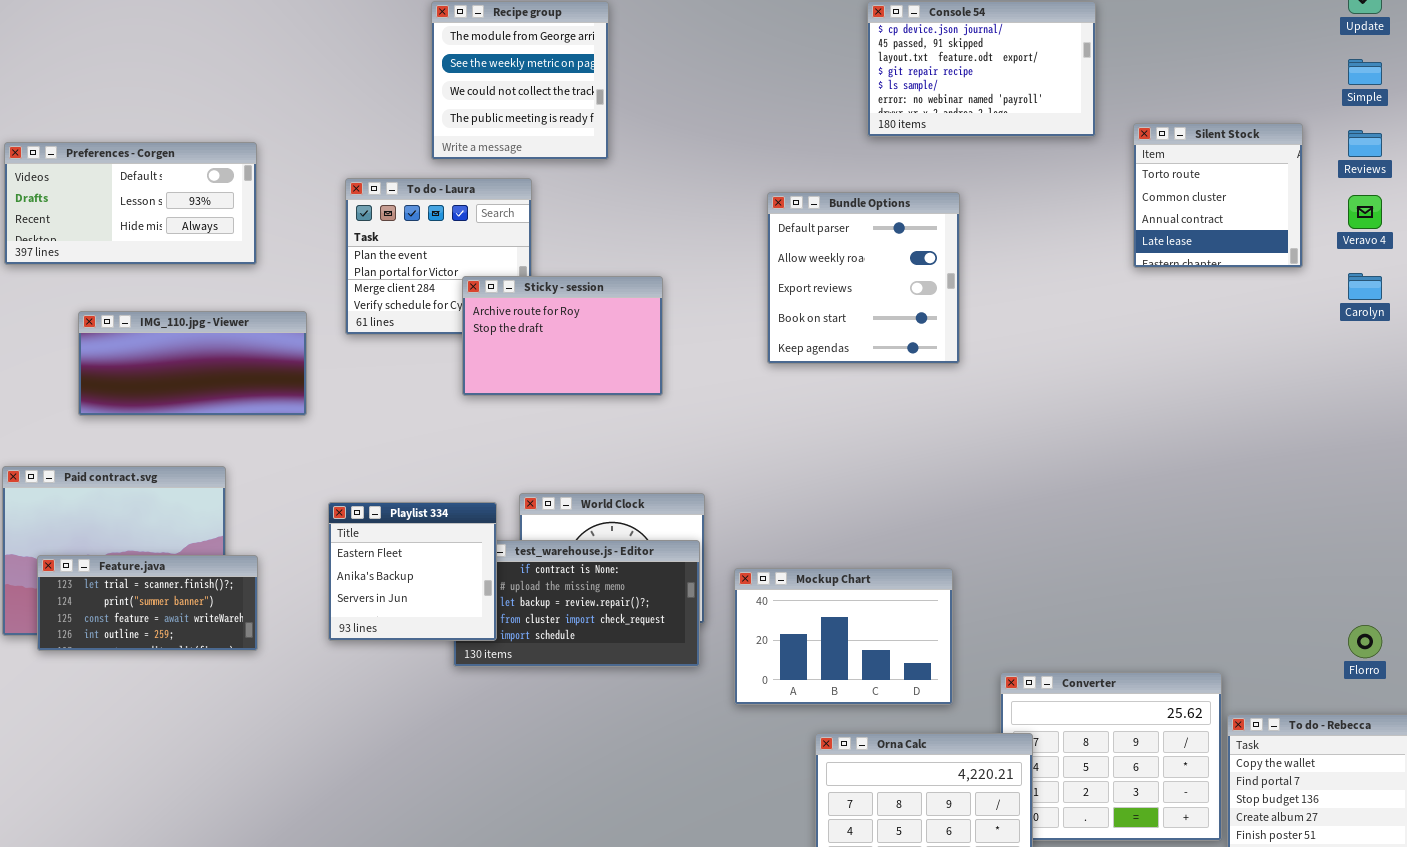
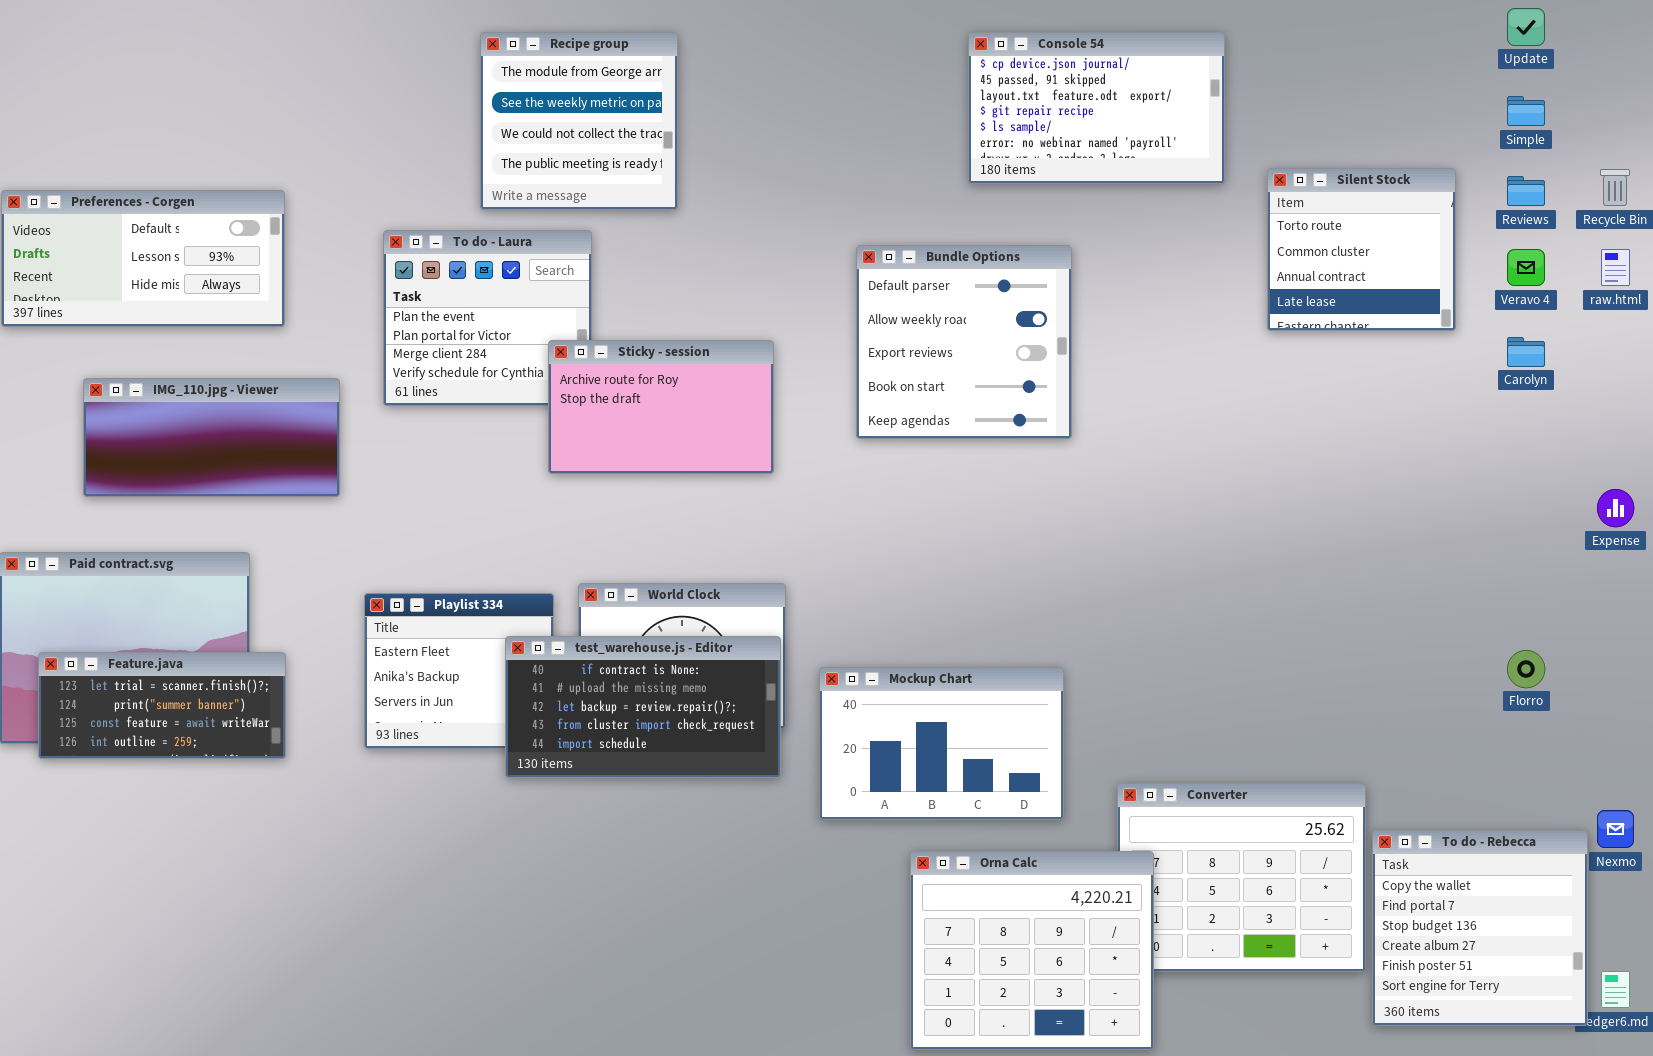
Sticky - session: [462,276,663,396] -> [548,340,774,474], moved
test_warehouse.js - Editor: [453,540,700,667] -> [505,636,781,778], raised
Florro: [1348,625,1382,658] -> [1507,650,1545,688], moved

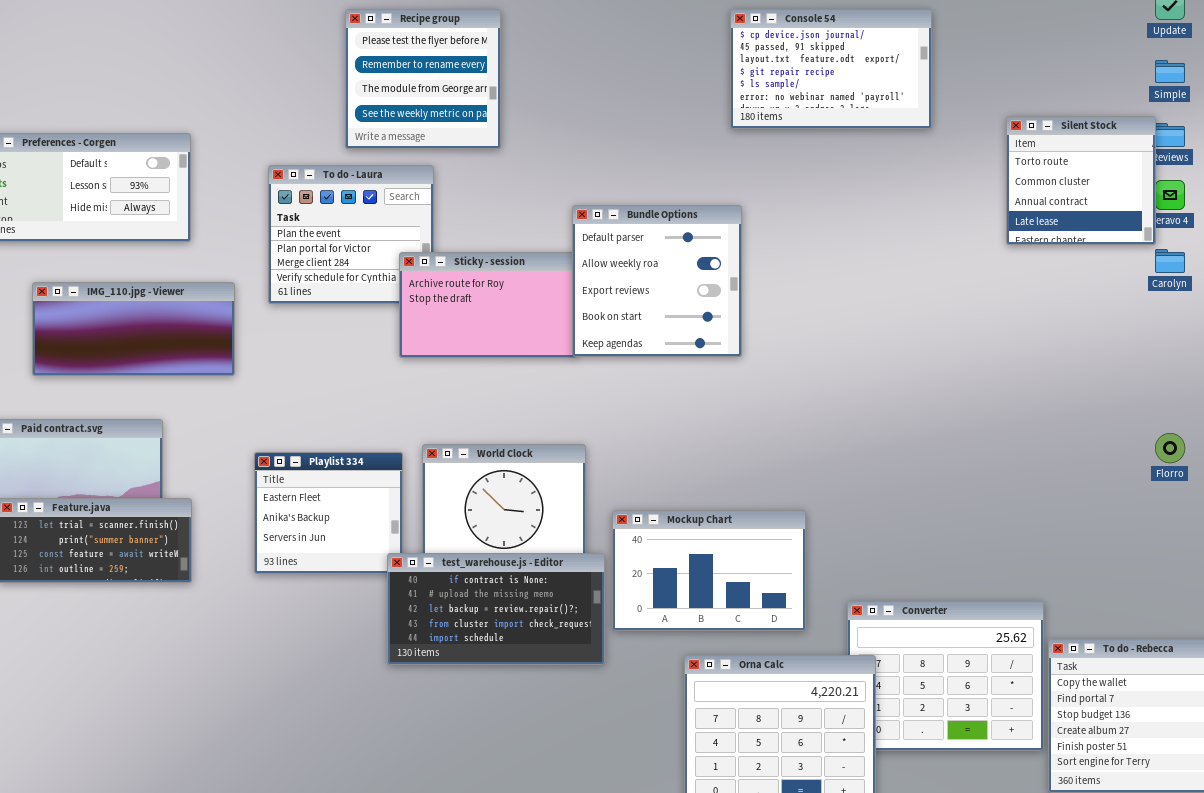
Recipe group: [480,32,678,210] -> [345,9,501,149], scrolled up 2 rows
Silent Stock: [1267,168,1456,331] -> [1006,116,1156,245], moved
Bundle Options: [856,245,1072,439] -> [572,205,742,357], moved
test_warehouse.js - Editor: [505,636,781,778] -> [387,553,605,665], moved
Florro: [1507,650,1545,688] -> [1155,433,1185,463], moved

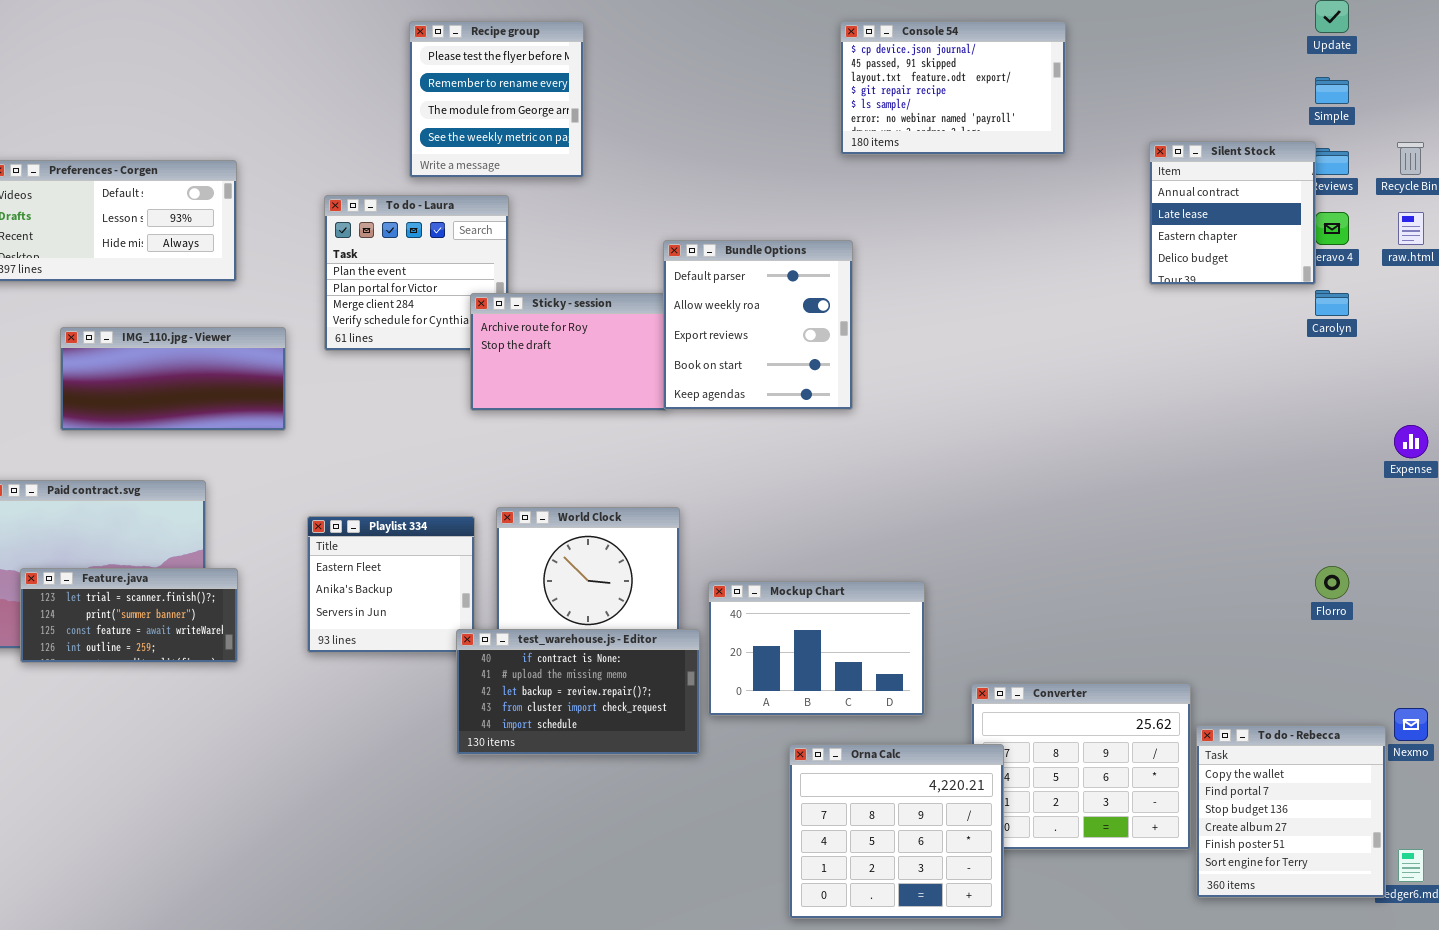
Silent Stock: [1006,116,1156,245] -> [1149,141,1316,285], scrolled down 2 rows
Florro: [1155,433,1185,463] -> [1315,566,1349,599], moved

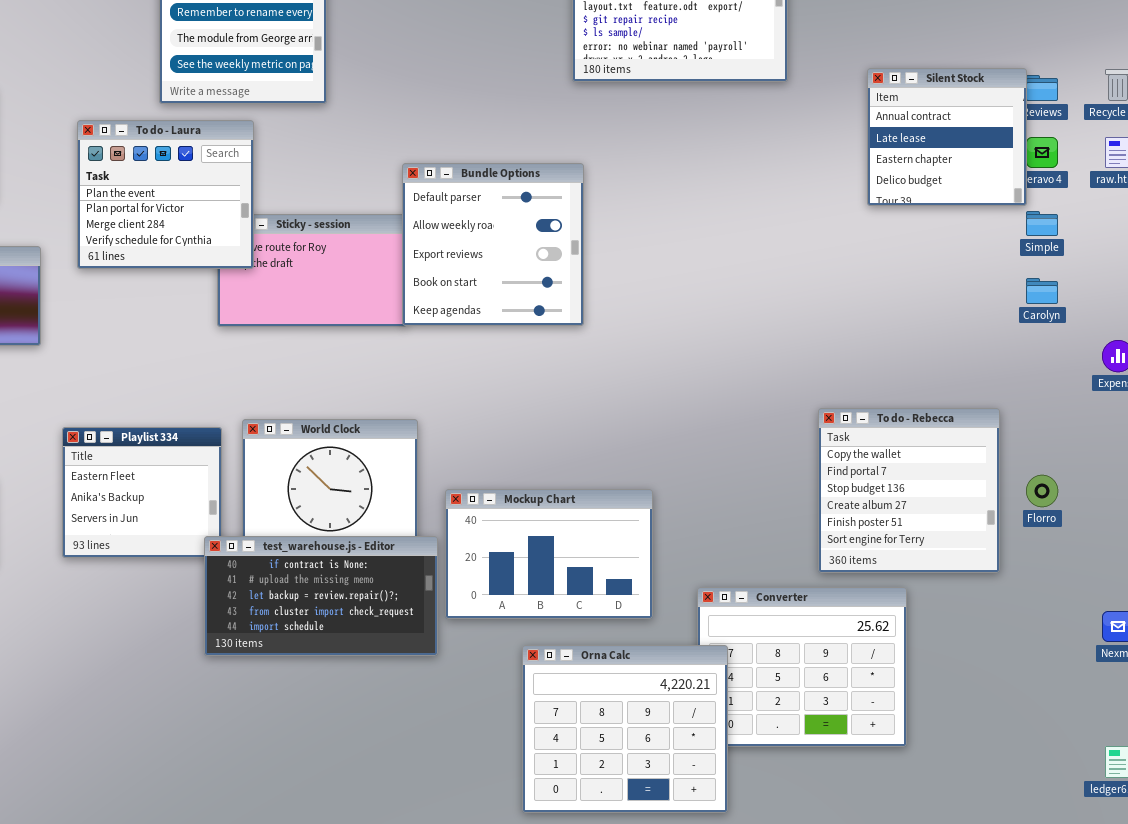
Simple: [1315,77,1349,104] -> [1026,211,1058,236], moved
To do - Laura: [324,195,509,351] -> [77,120,254,269], raised
Carolyn: [1315,290,1349,316] -> [1026,278,1058,304], moved
To do - Rebecca: [1196,725,1386,898] -> [818,408,1000,573], moved

